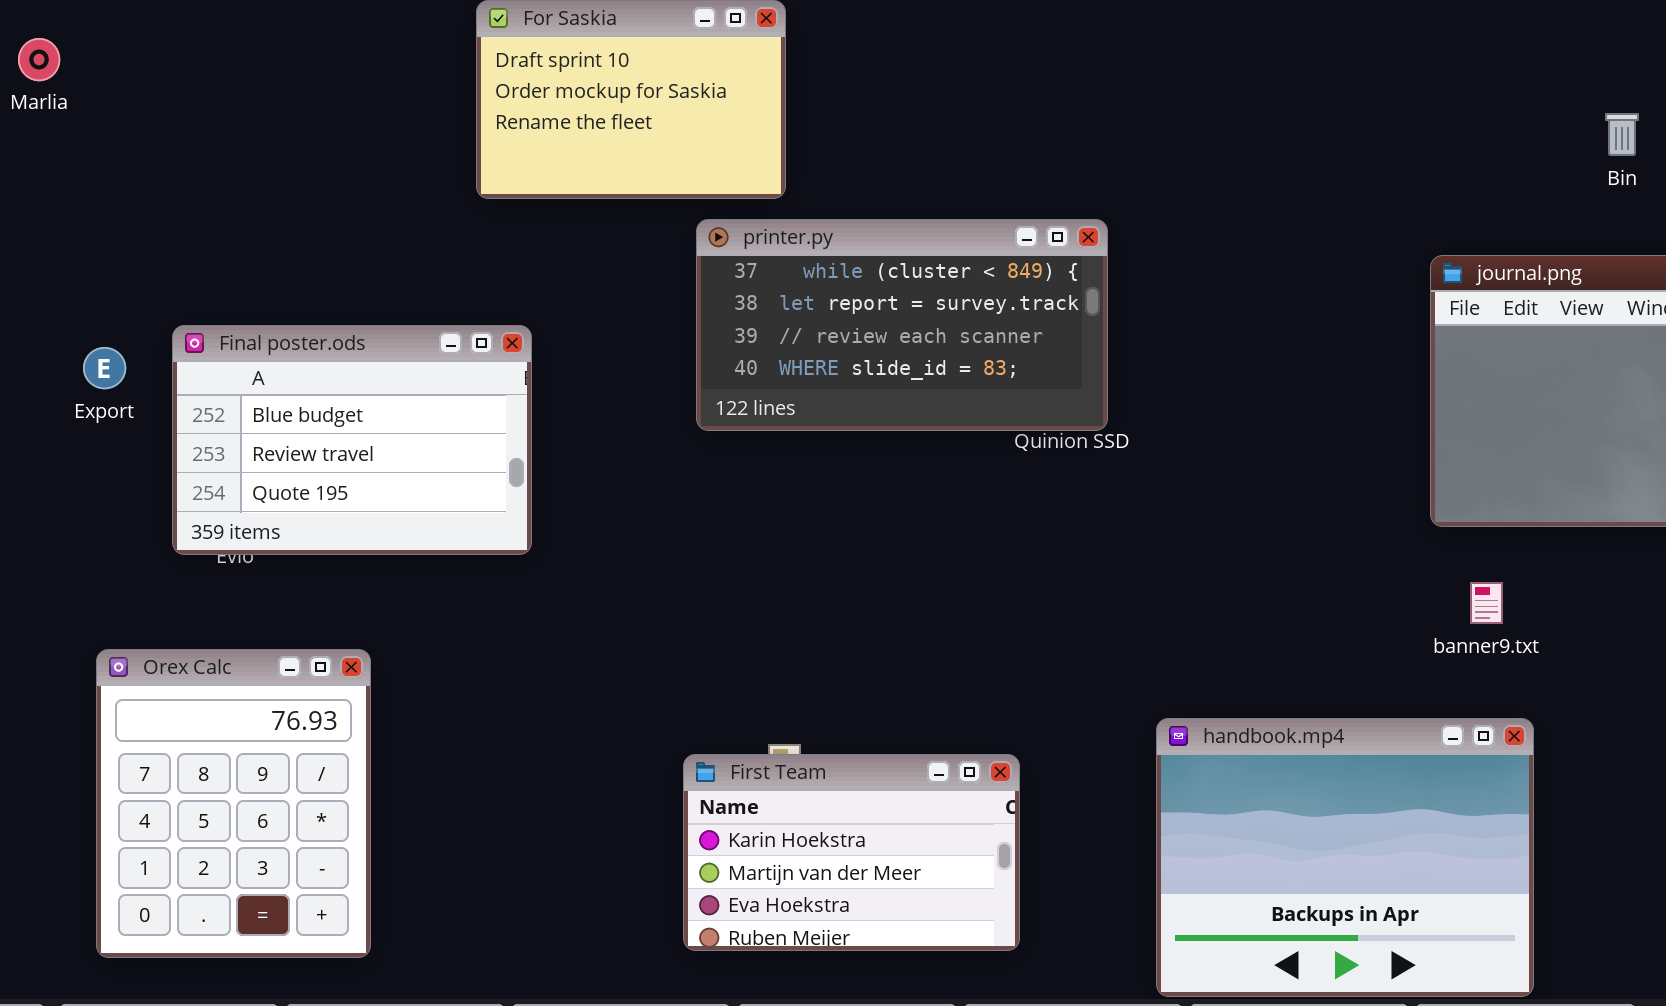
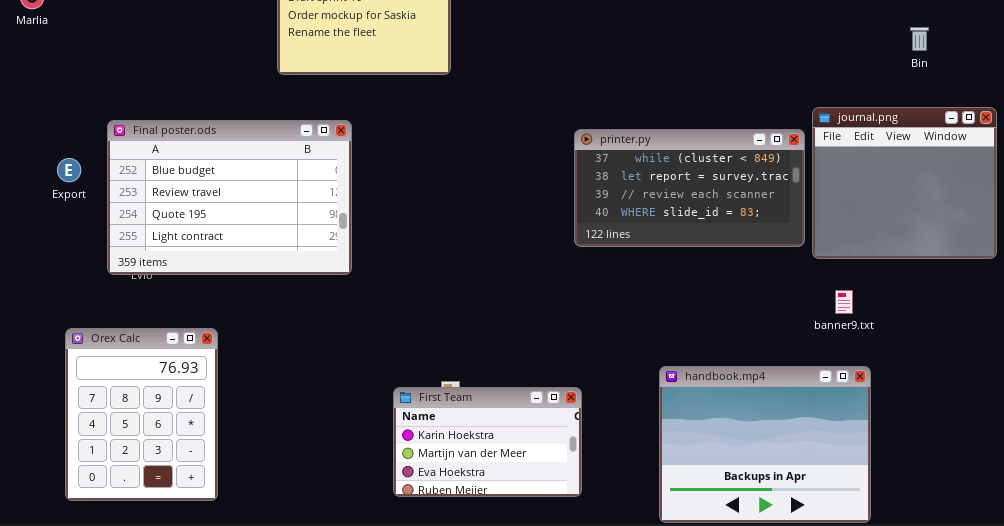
printer.py: [696,219,1108,431] -> [574,129,805,247], moved
Final poster.ods: [172,325,532,555] -> [107,120,352,275], resized

